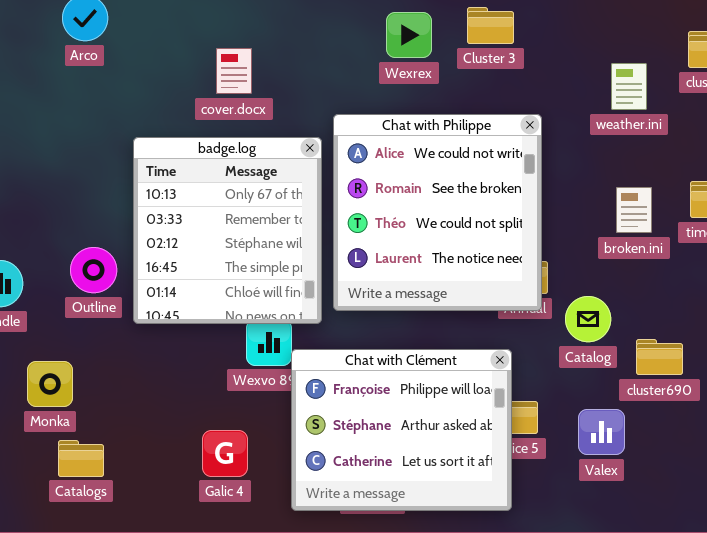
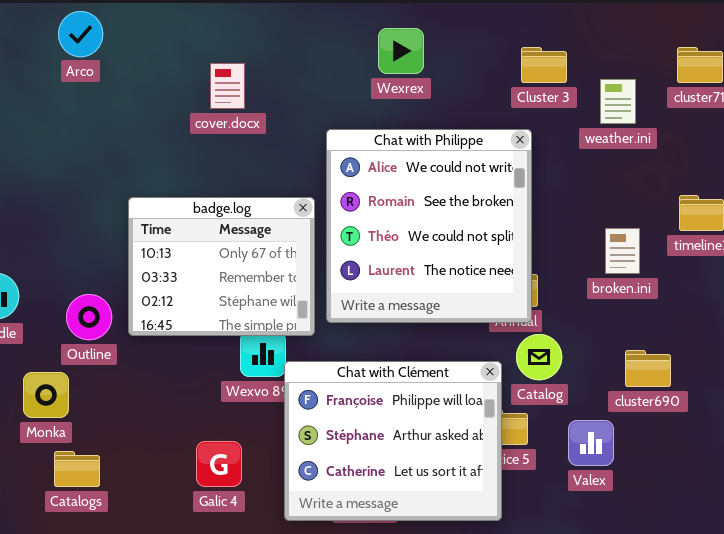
Cluster 3: [467,7,514,44] -> [521,47,567,83], moved
badge.log: [133,137,322,324] -> [128,197,315,336], resized
broken.ini: [616,187,652,233] -> [605,228,640,274], moved
Outline: [70,247,117,293] -> [66,294,112,340], moved
Catalog: [565,296,611,342] -> [516,334,562,380], moved

